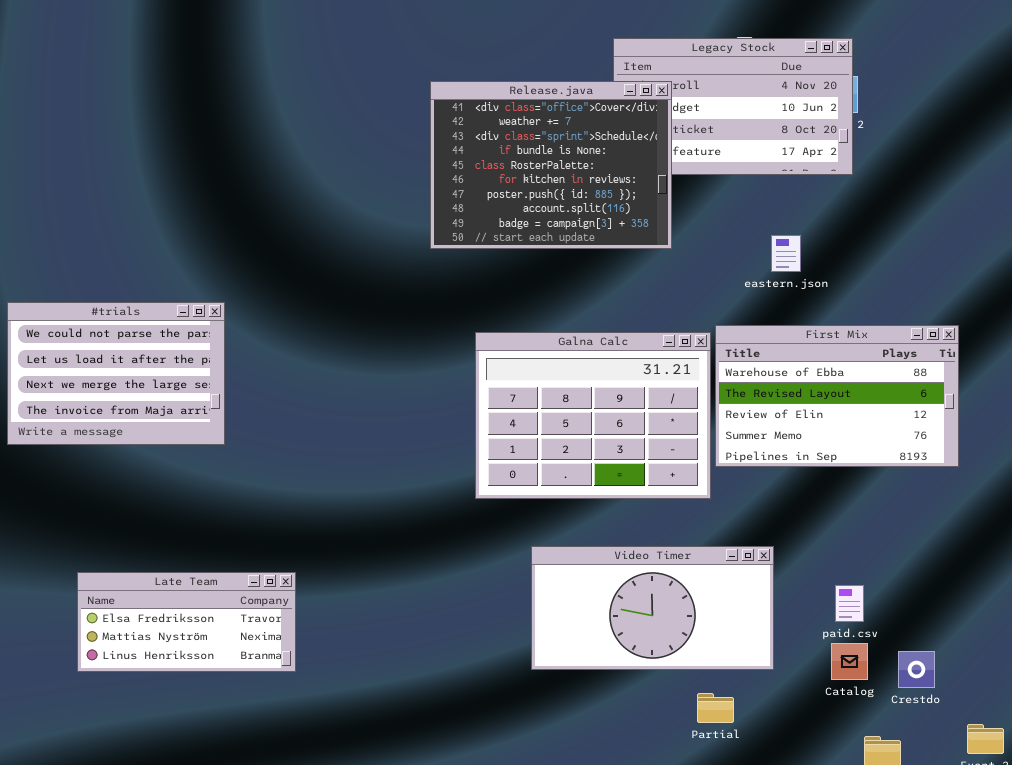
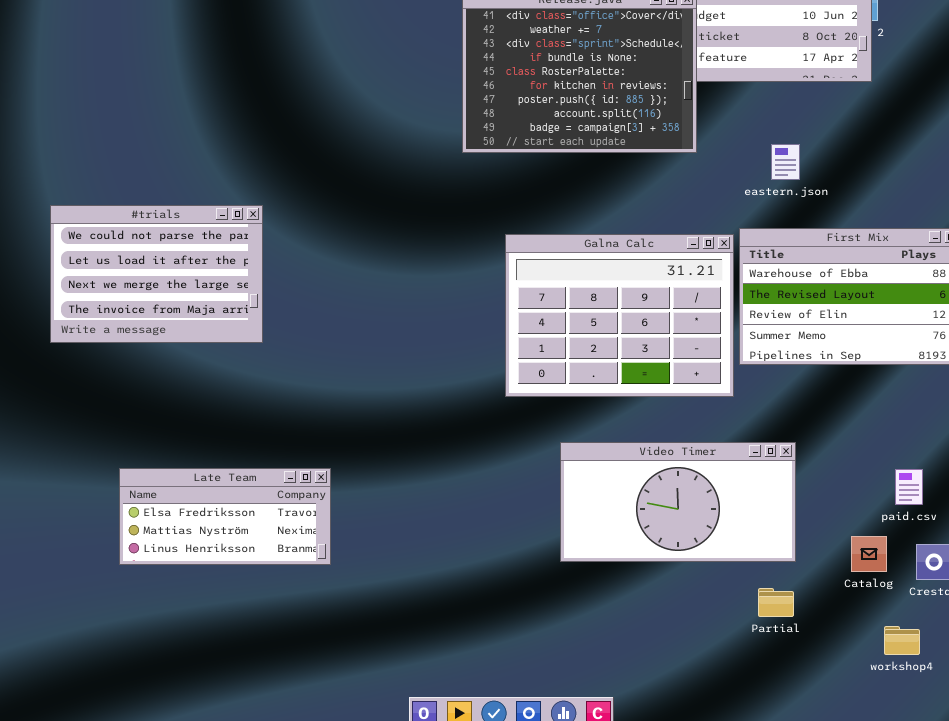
eastern.json: [771,235,801,272] -> [771,144,800,180], moved
paid.csv: [835,585,864,622] -> [895,469,923,505], moved
Partial: [697,693,734,723] -> [758,588,794,617], moved

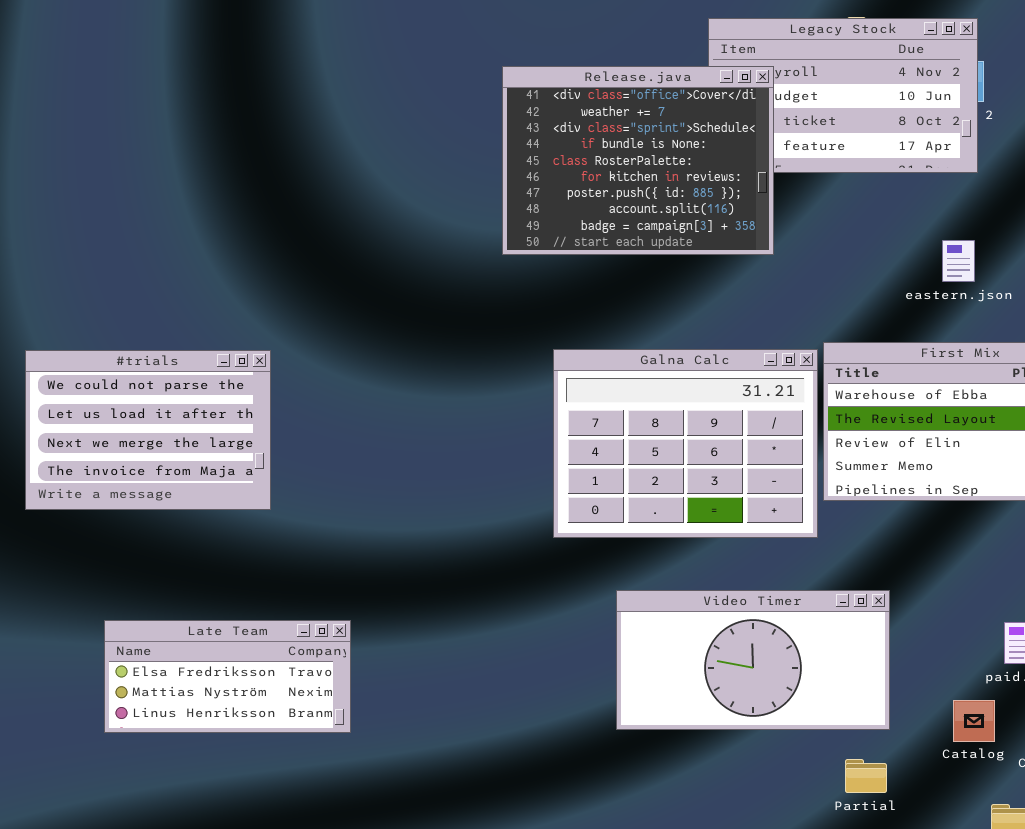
eastern.json: [771,144,800,180] -> [942,240,975,282], moved
#trials: [50,205,263,343] -> [25,350,271,510], moved

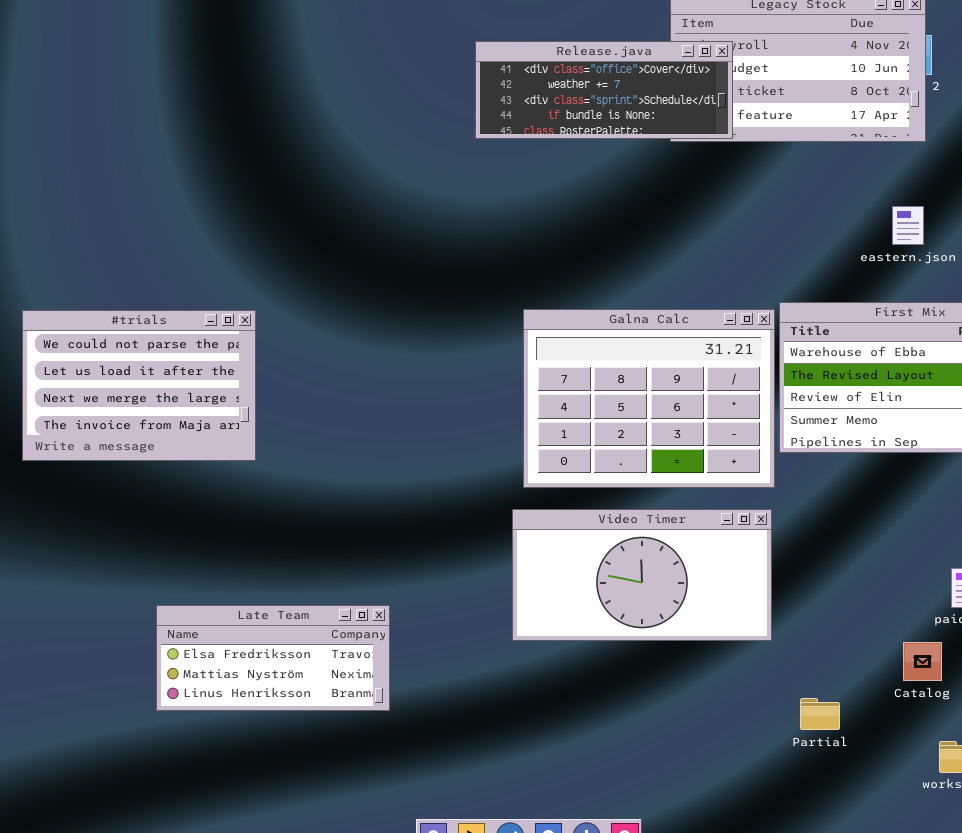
Release.java: [502,66,774,255] -> [475,41,733,139], resized
Video Timer: [616,590,890,730] -> [512,509,772,641], moved
Late Team: [104,620,351,733] -> [156,605,390,711], moved

